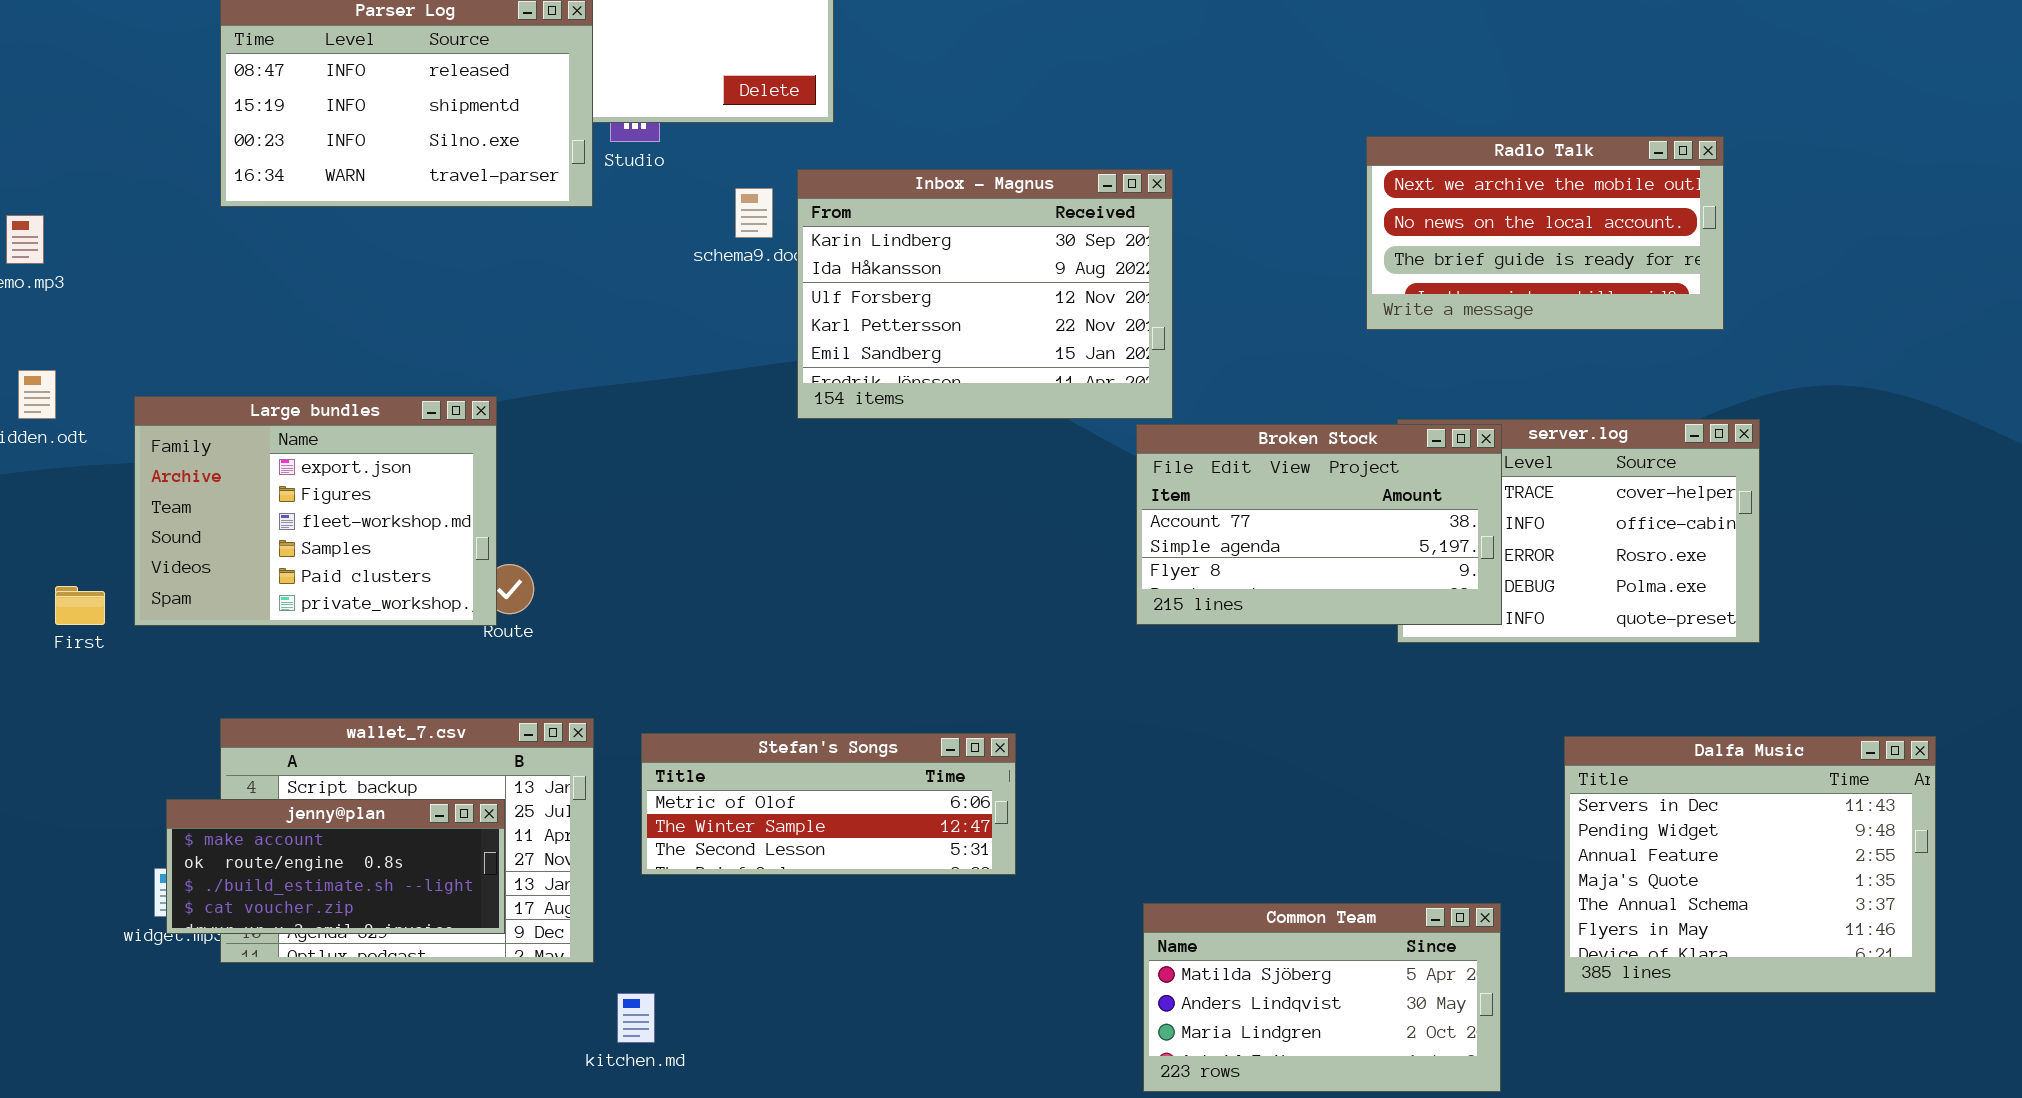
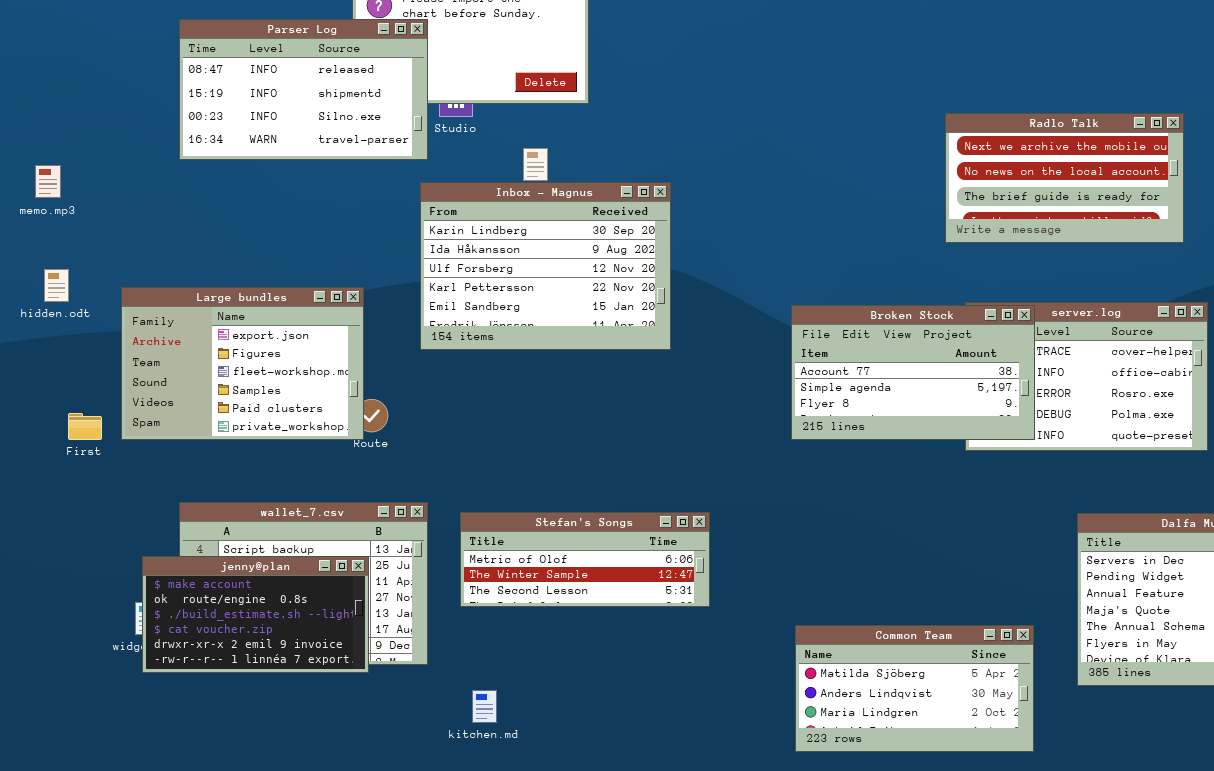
Inbox - Magnus: [797,169,1173,419] -> [420,182,671,350], moved
jenny@plan: [166,799,505,934] -> [142,556,369,673], resized
kitchen.md: [617,993,655,1043] -> [472,690,497,723], moved

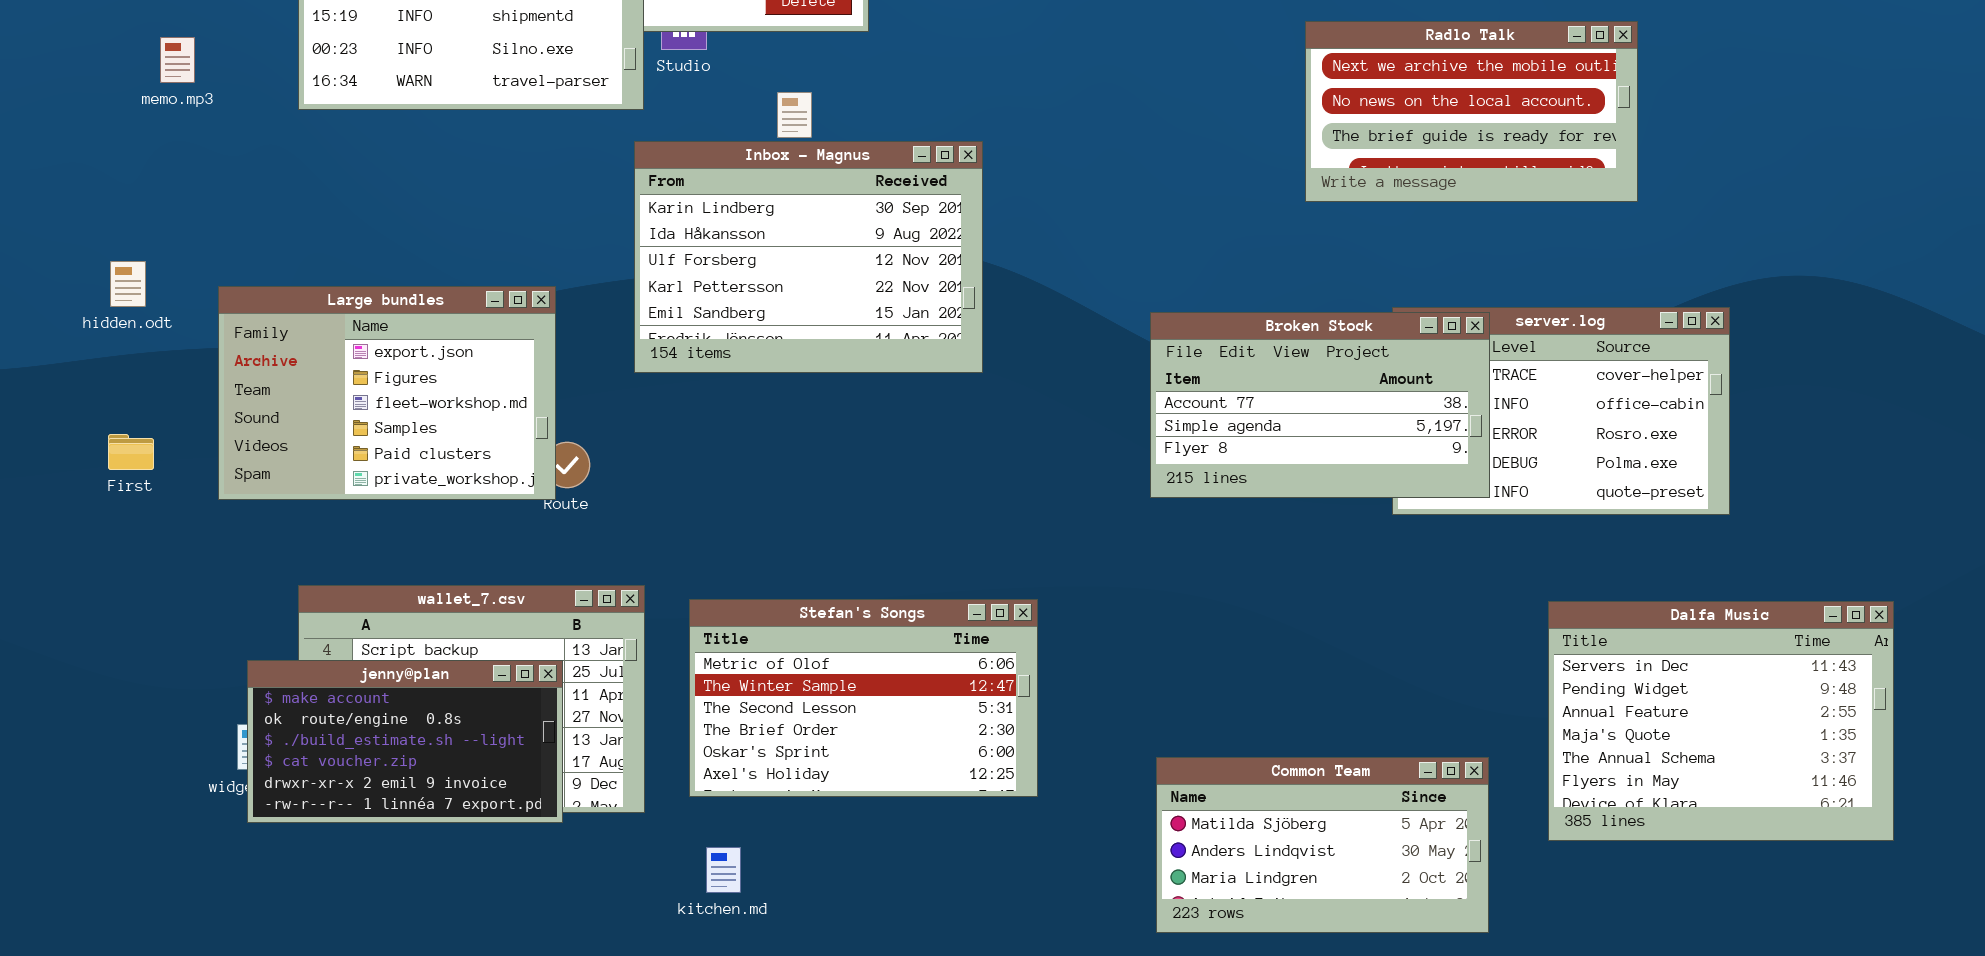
Radlo Talk: [945,113,1184,243] -> [1305,21,1638,202], moved
memo.mp3: [35,165,61,198] -> [160,37,195,83], moved
First: [68,413,102,440] -> [108,434,154,470], moved
Stefan's Songs: [460,512,710,607] -> [689,599,1038,797], resized

